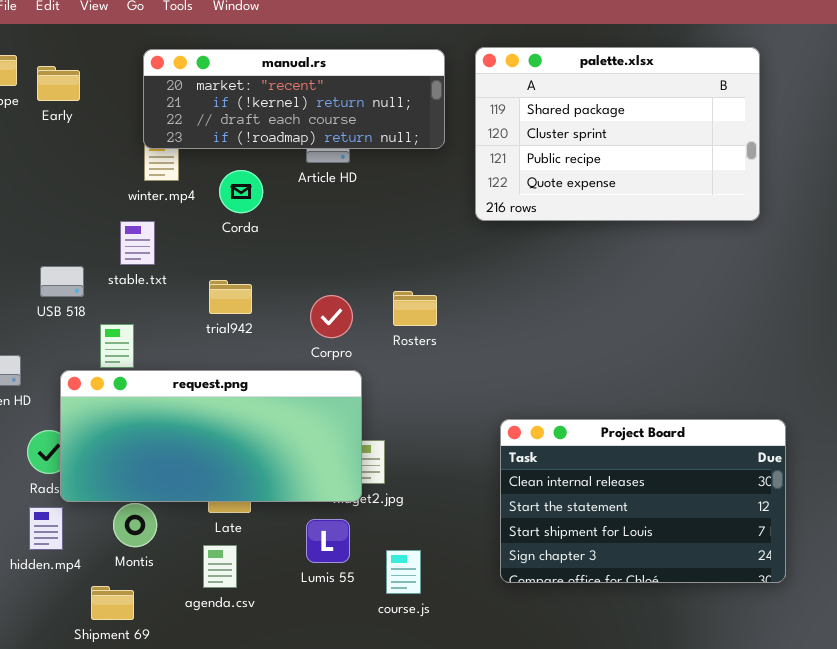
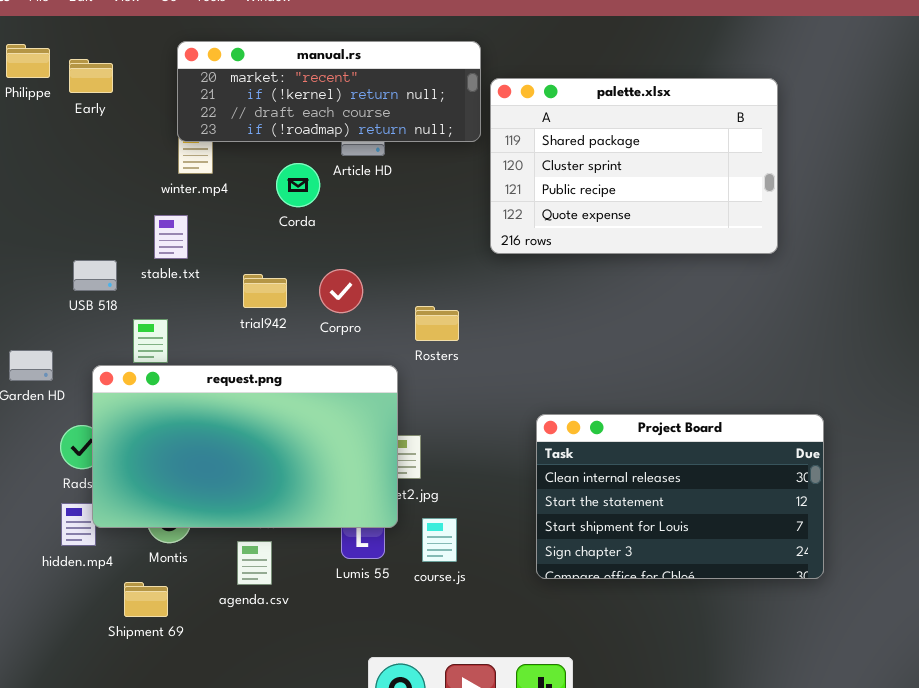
palette.xlsx: [475,47,760,221] -> [490,78,778,254], moved
Corda: [219,170,263,213] -> [276,163,320,207], moved
Rosters: [393,291,437,326] -> [415,306,459,341], moved
Corpro: [310,295,353,338] -> [319,269,363,313], moved
request.png: [60,370,362,502] -> [92,365,398,528], resized
course.js: [386,550,421,594] -> [422,518,457,562], moved

